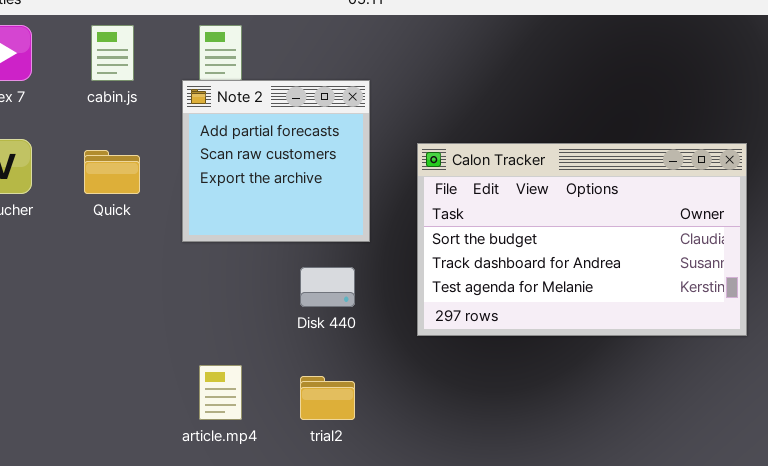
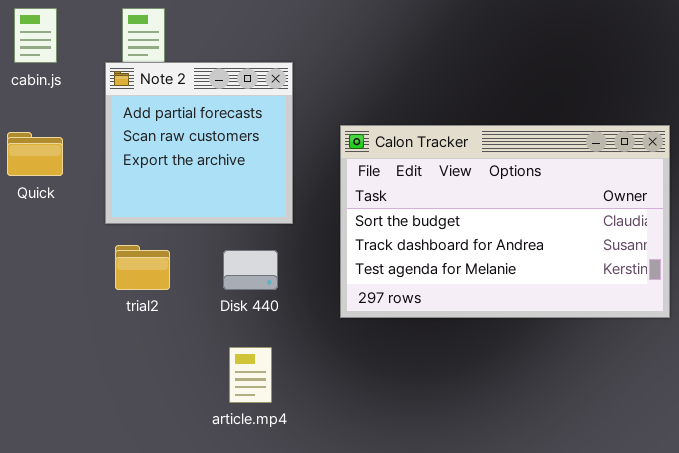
article.mp4: [199,365,242,420] -> [229,347,272,403], moved
trial2: [300,376,355,420] -> [115,245,170,290], moved

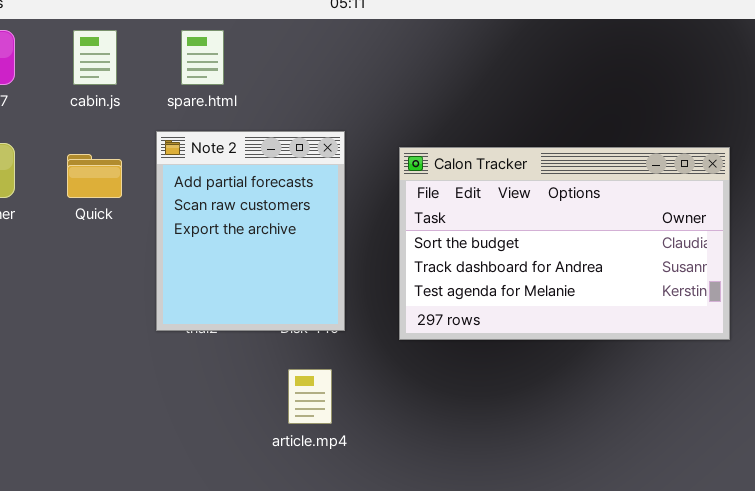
Note 2: [105,62,293,224] -> [156,131,345,331], moved, resized

